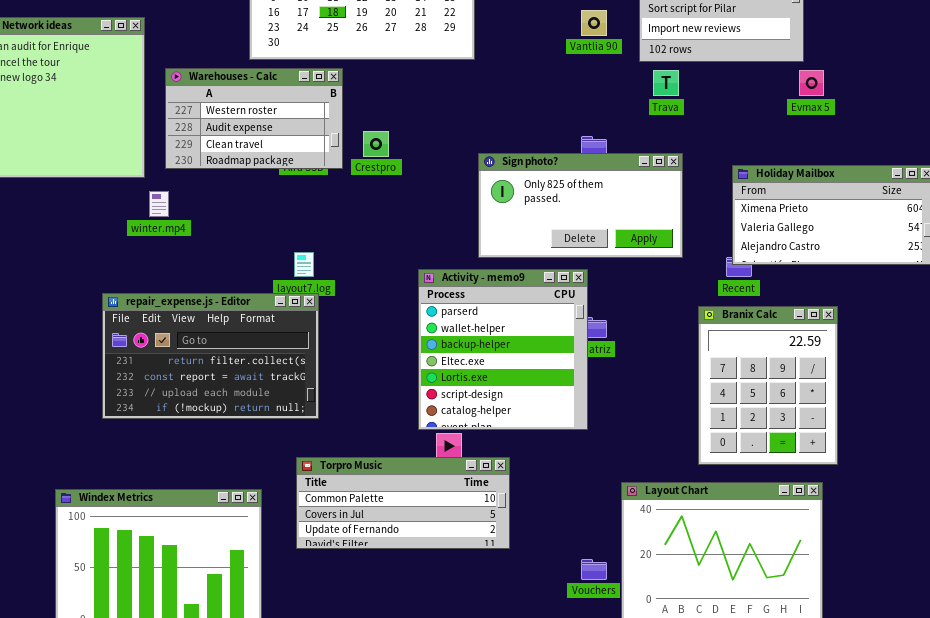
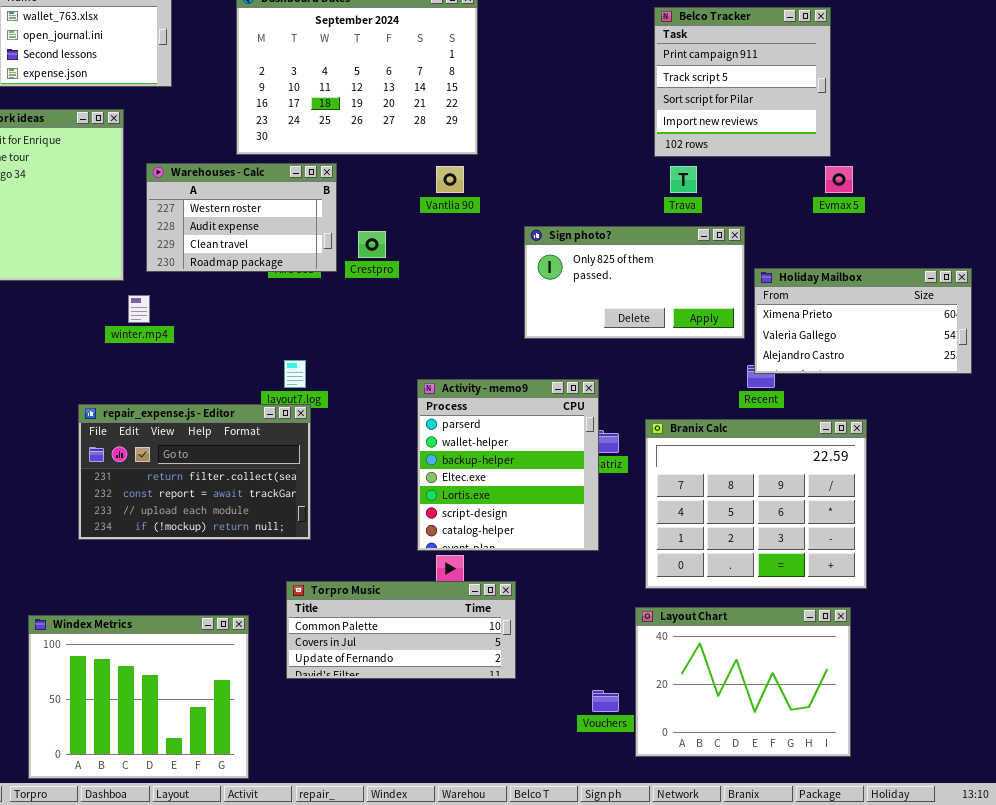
Vantlia 90: [581,10,607,36] -> [436,166,464,193], moved
Sign photo?: [478,153,683,258] -> [524,226,745,339], moved
Branix Calc: [698,306,838,465] -> [645,419,867,589], resized

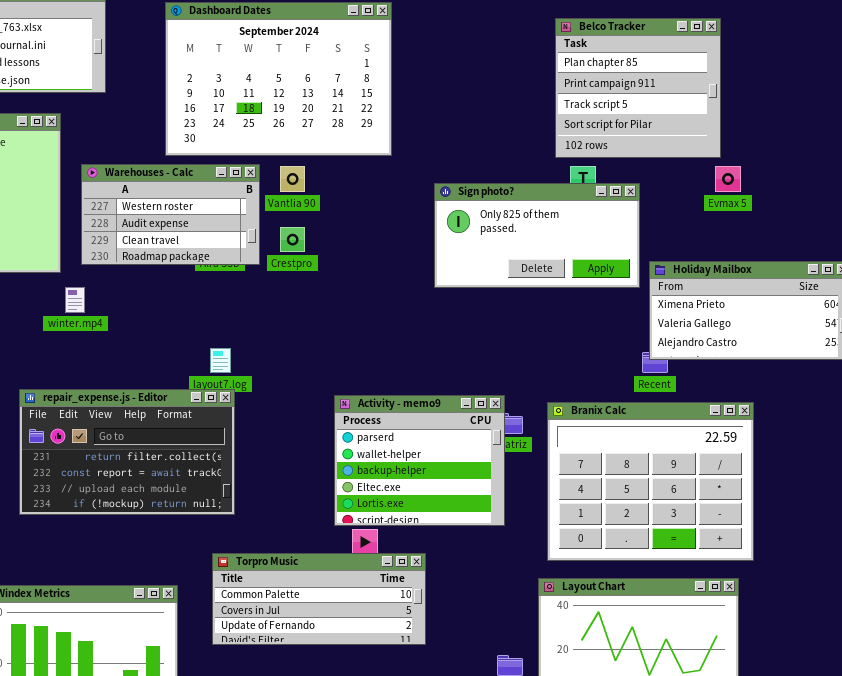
Belco Tracker: [654,7,831,157] -> [555,18,721,158], scrolled up 1 row
Vantlia 90: [436,166,464,193] -> [280,166,305,192], moved
Sign photo?: [524,226,745,339] -> [434,183,640,288], moved
Activity - memo9: [417,379,599,551] -> [334,395,505,526], resized

